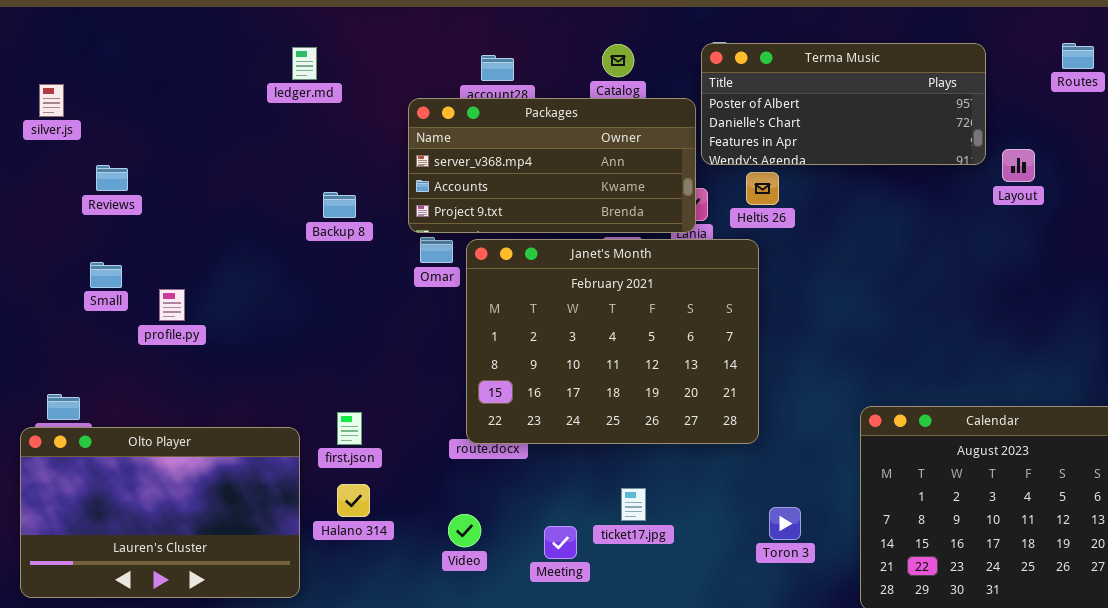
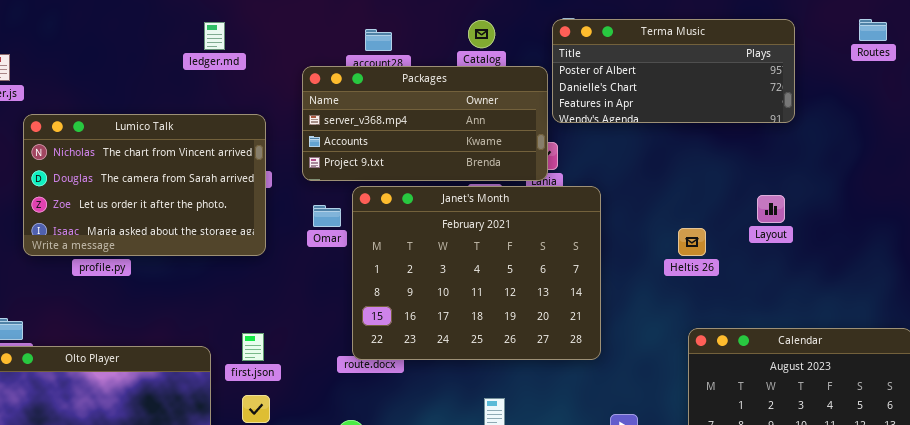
Layout: [1002,149,1035,182] -> [757,195,785,223], moved
Lumico Talk: none -> [23,114,266,256], opened
Heltis 26: [746,172,779,205] -> [678,228,706,256], moved
Omar: [420,237,453,263] -> [313,205,341,227], moved

